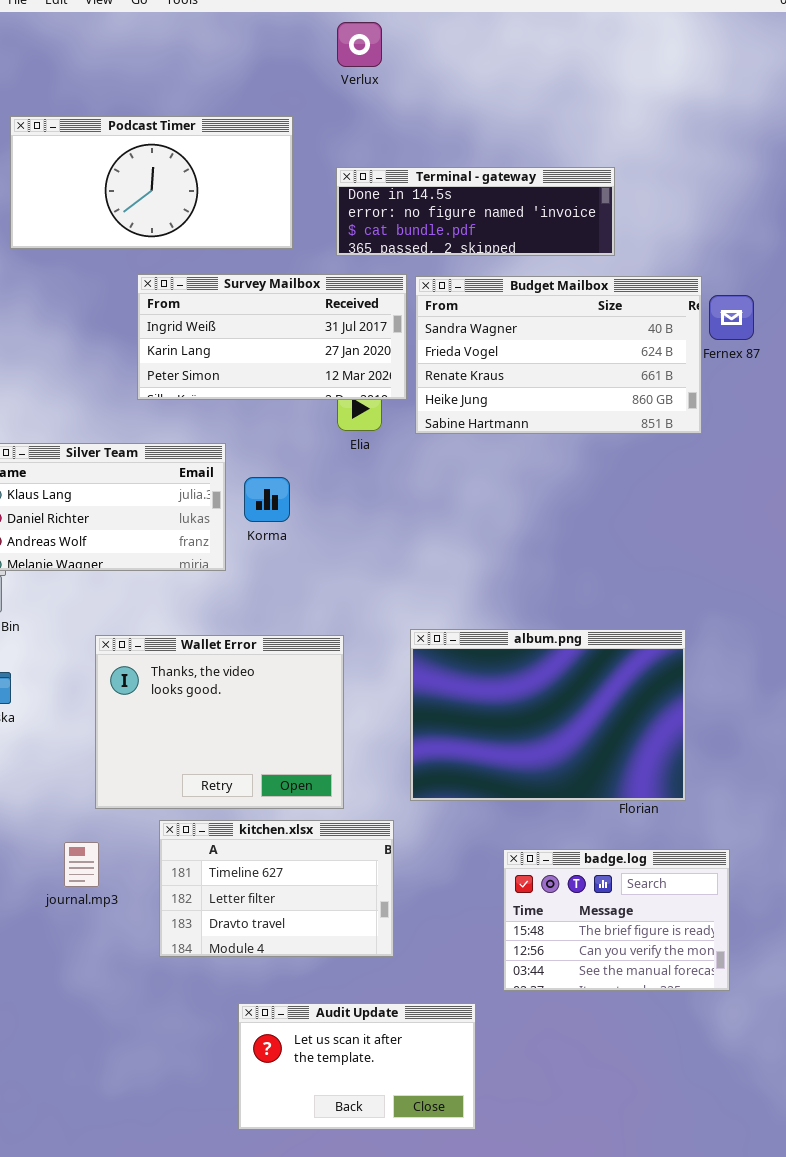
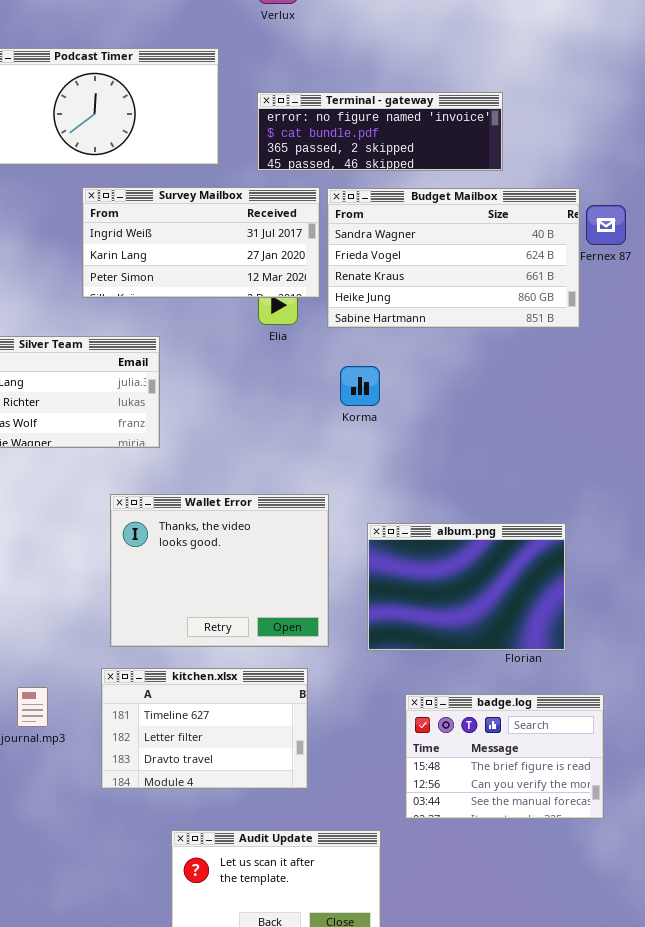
Terminal - gateway: [336,167,615,256] -> [257,92,503,171], scrolled down 1 row
Korma: [244,477,290,522] -> [340,366,380,406], moved
album.png: [410,629,686,801] -> [367,523,566,651], resized
Wallet Error: [95,635,344,809] -> [110,494,329,647], moved

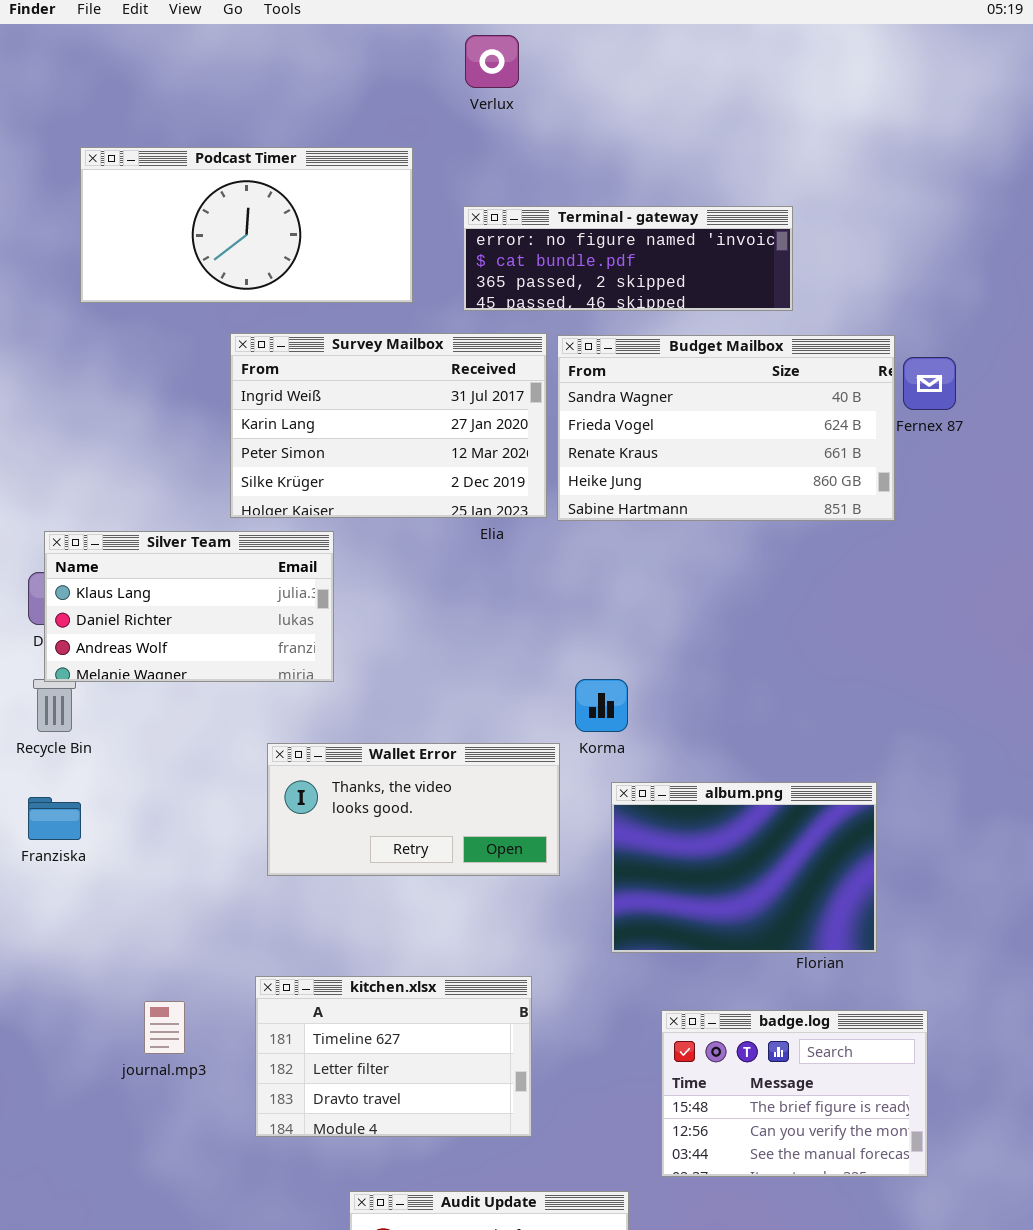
Survey Mailbox: [82,187,320,298] -> [230,333,547,518], resized
Korma: [340,366,380,406] -> [575,679,628,732], moved
Wallet Error: [110,494,329,647] -> [267,743,560,876], resized

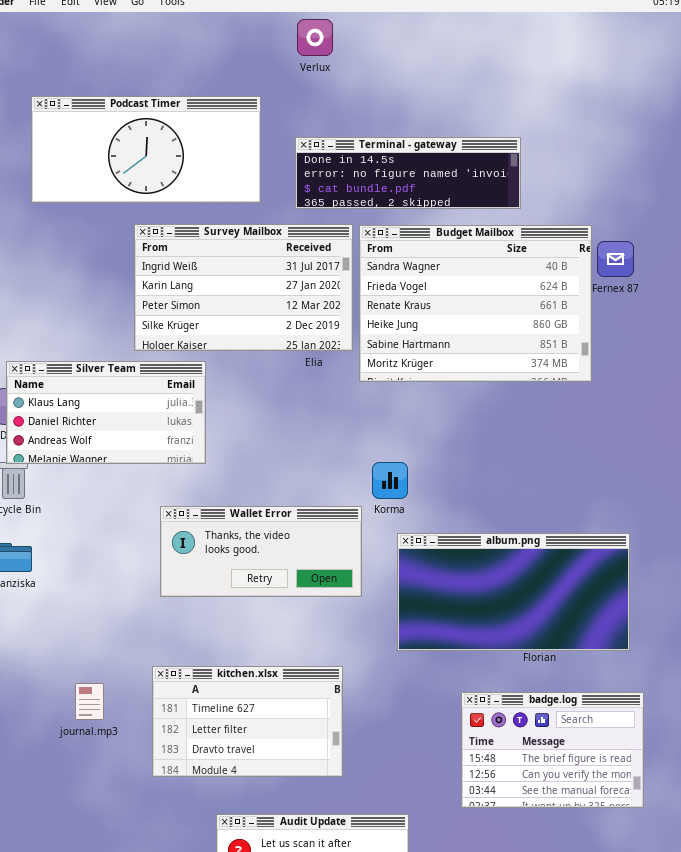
Terminal - gateway: [463,206,793,311] -> [295,137,521,209], scrolled up 1 row
Budget Mailbox: [557,335,895,521] -> [359,225,592,382], resized
album.png: [611,782,877,953] -> [397,533,630,651], resized
badge.log: [661,1010,928,1177] -> [461,692,644,808], moved

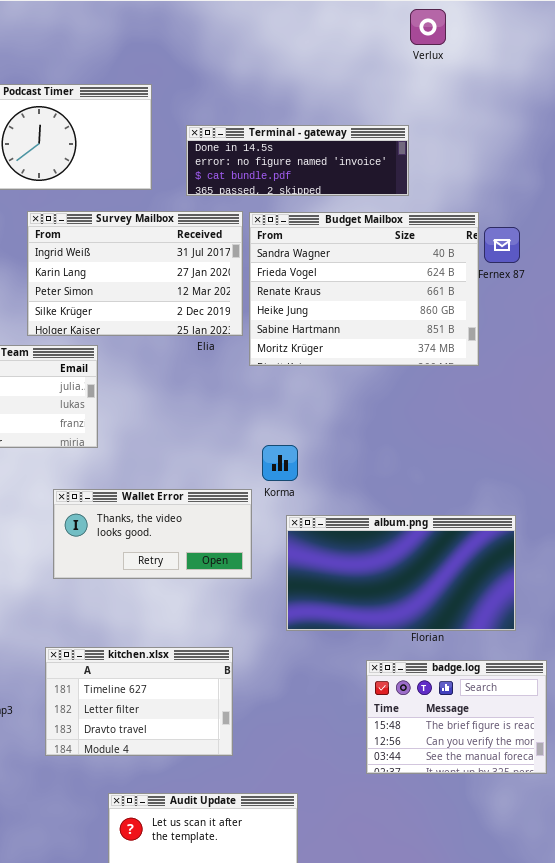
Verlux: [297,19,333,56] -> [410,9,446,45], moved
badge.log: [461,692,644,808] -> [366,660,547,774], moved

